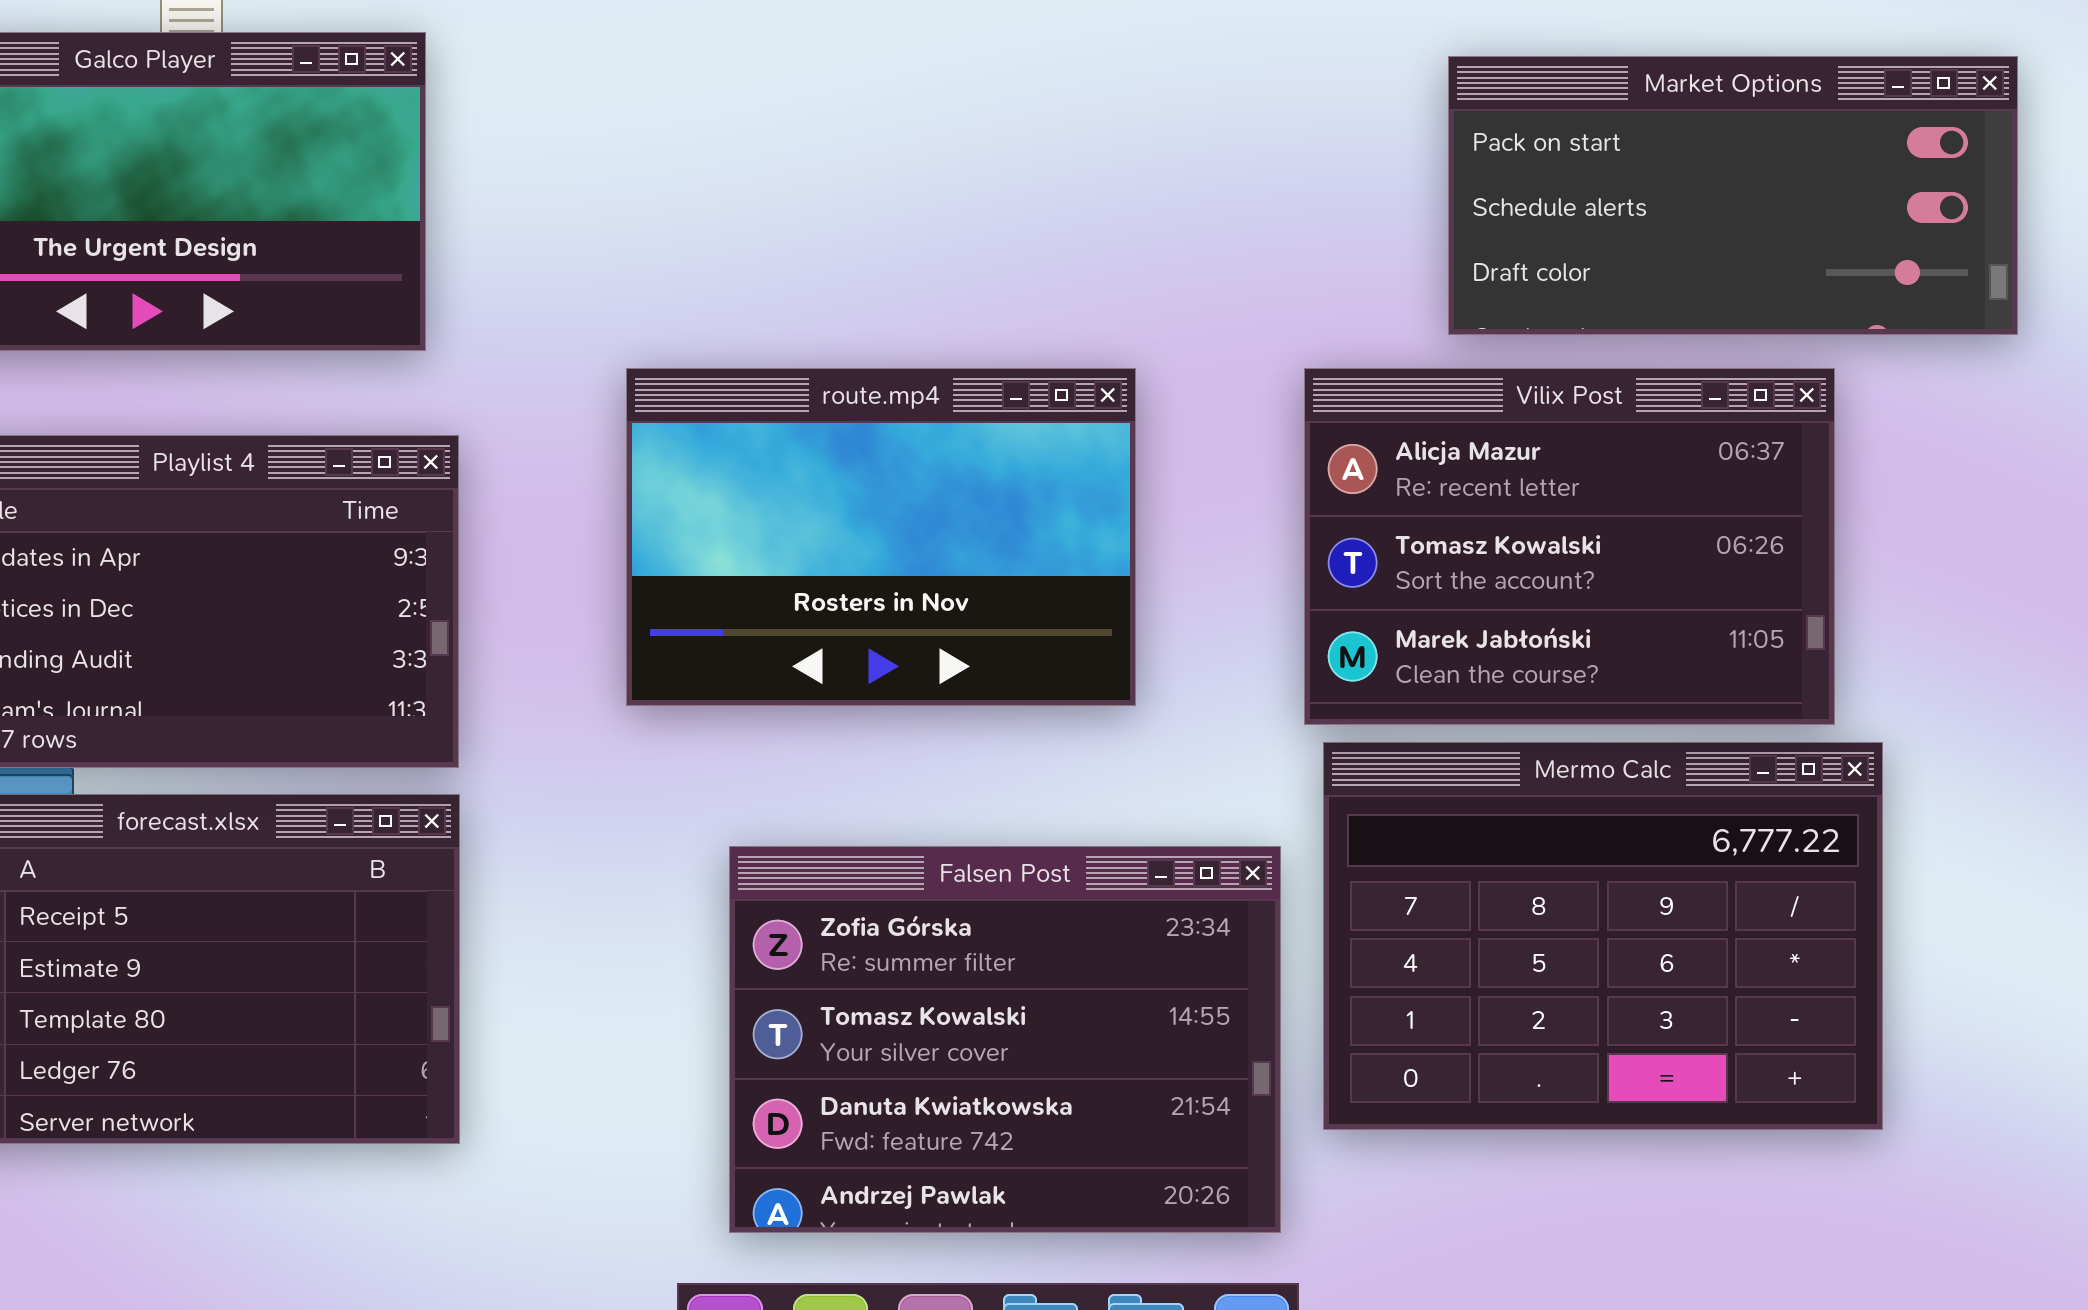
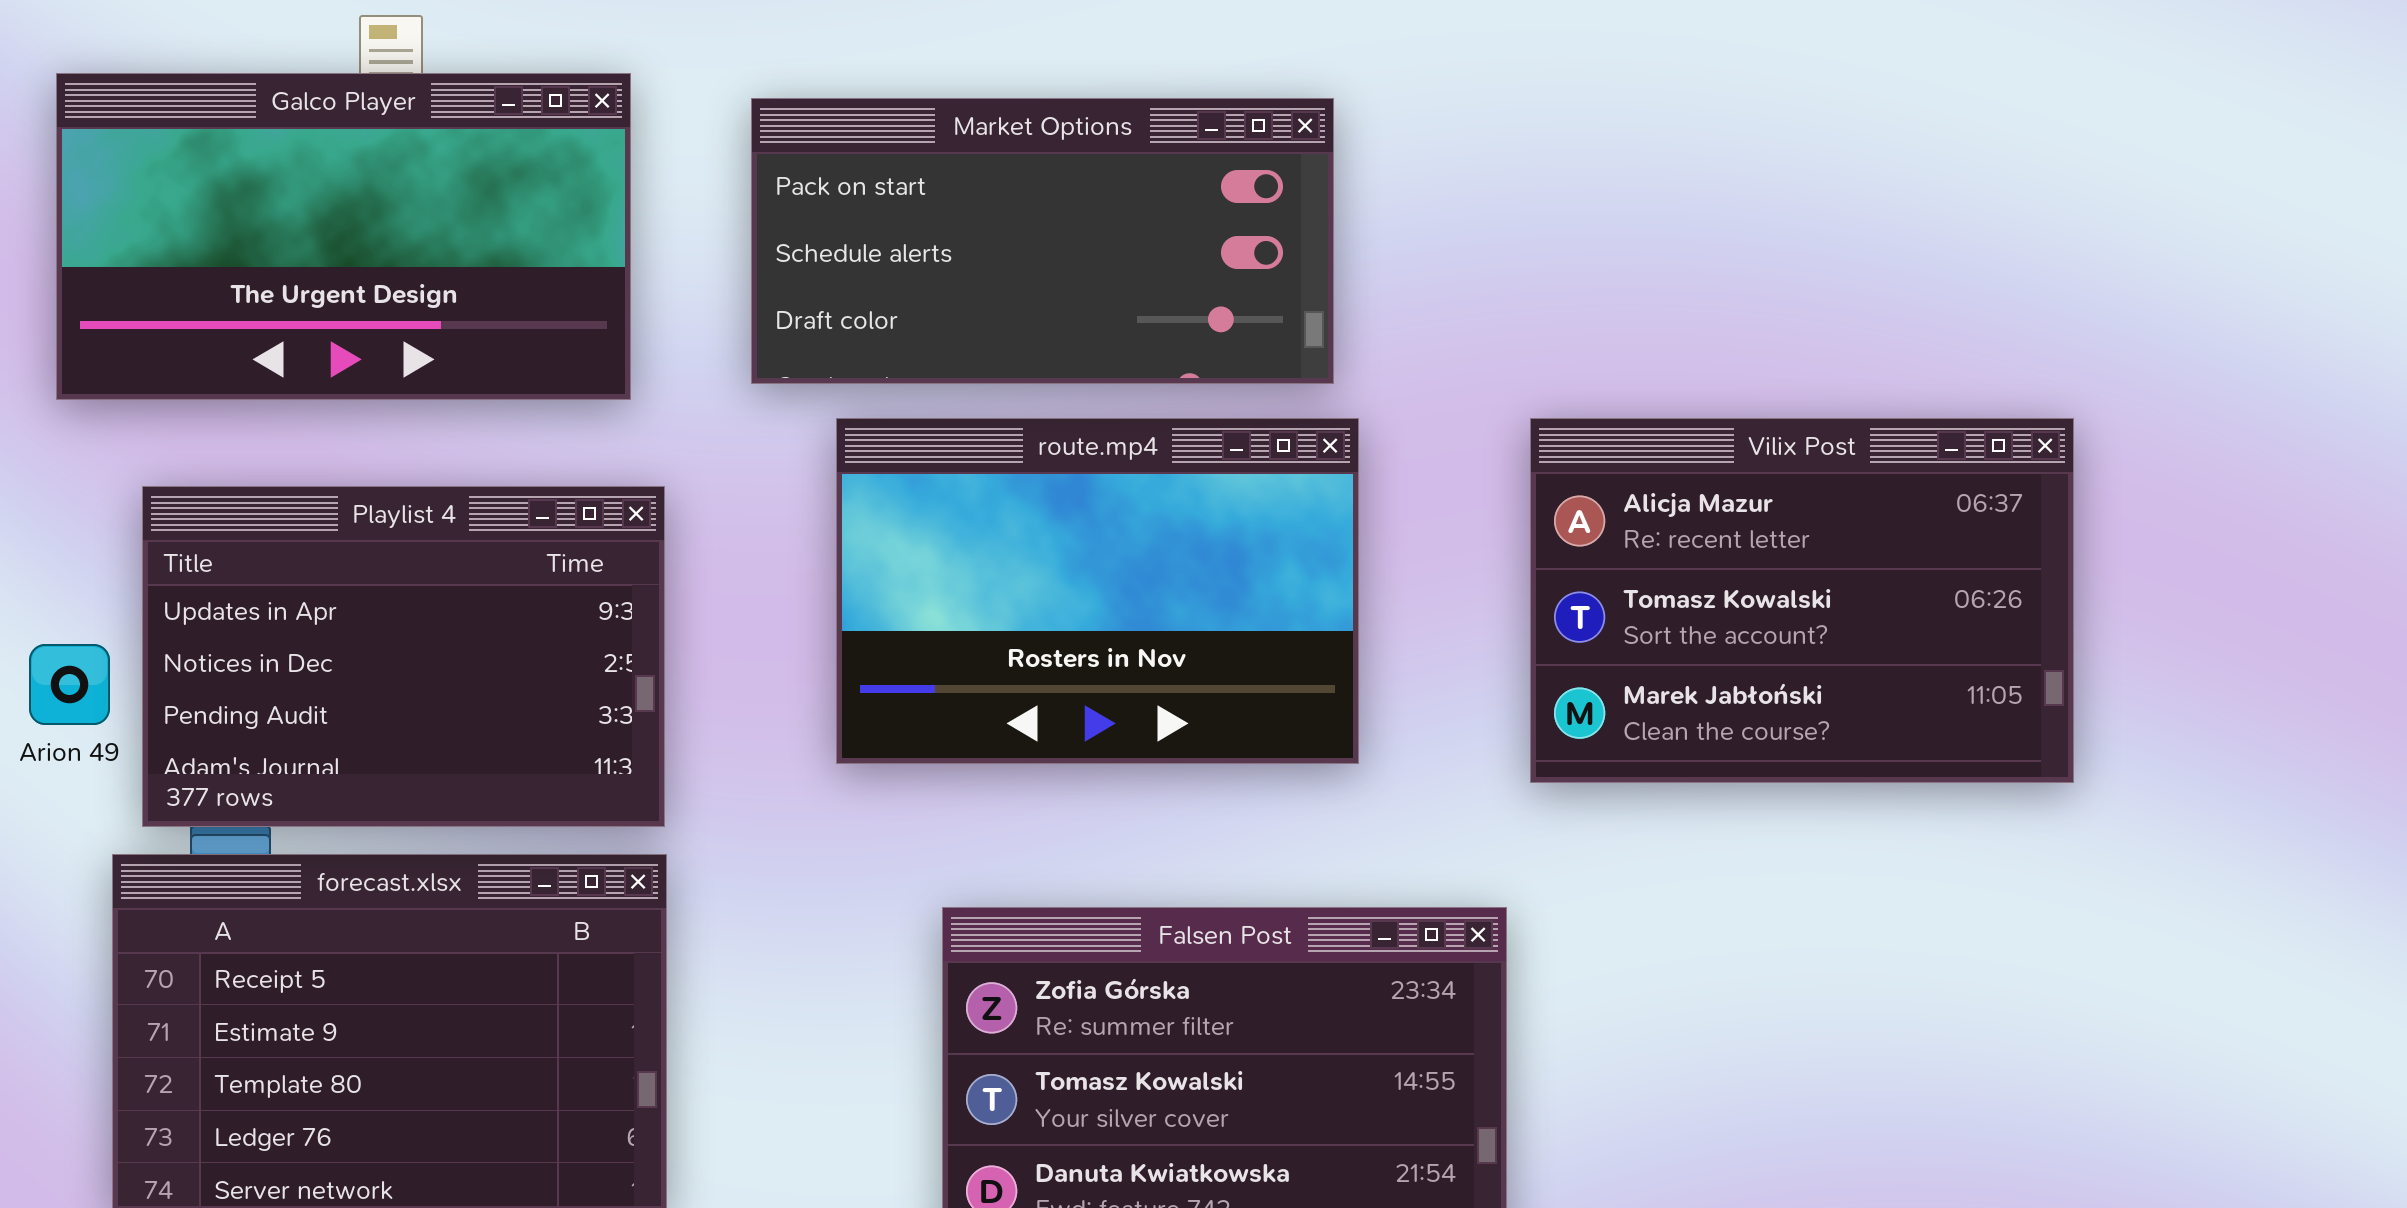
Market Options: [1448,56,2018,335] -> [751,98,1334,384], moved
Mermo Calc: [1323,742,1883,1130] -> none, closed

